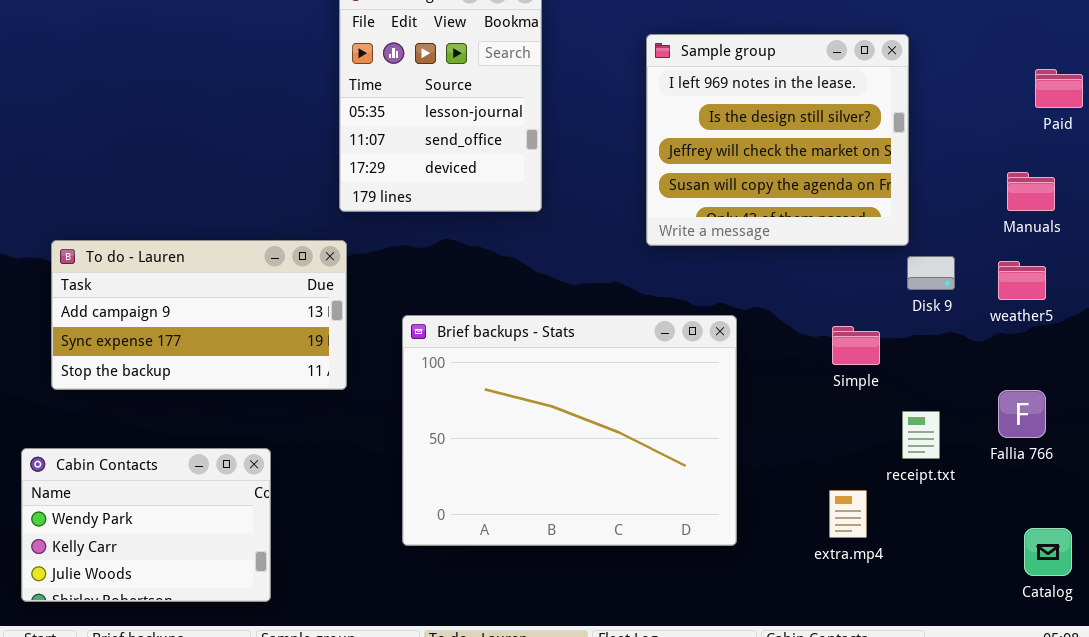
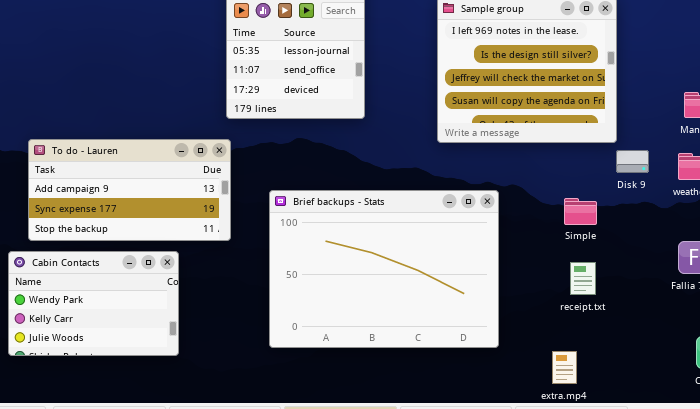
receipt.txt: [902,411,940,459] -> [570,262,596,295], moved
Cabin Contacts: [21,448,271,602] -> [8,251,179,356], moved
extra.mp4: [829,490,867,538] -> [552,351,577,384], moved

